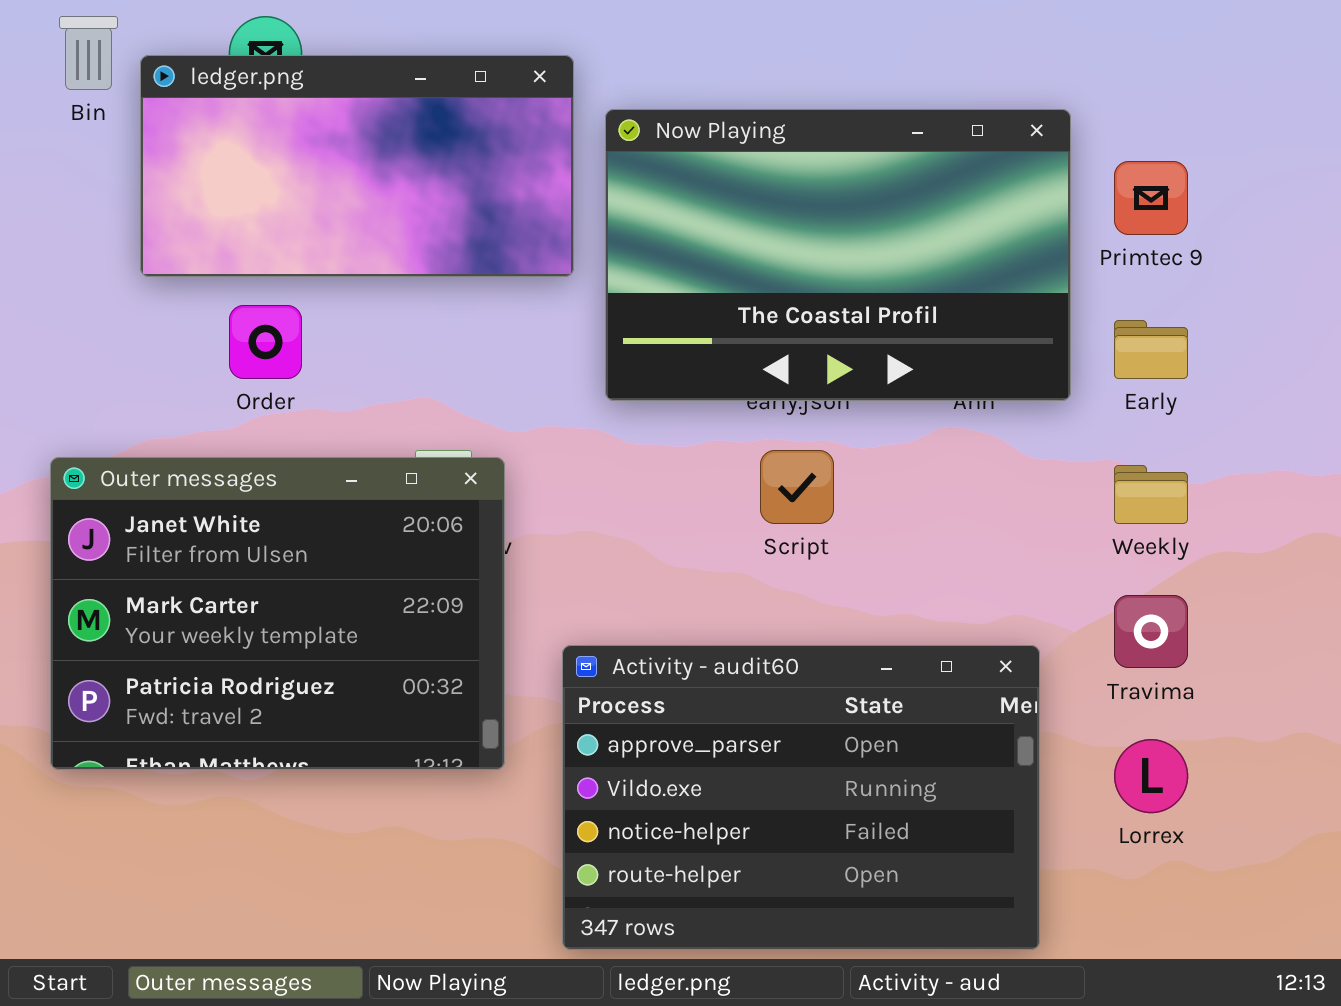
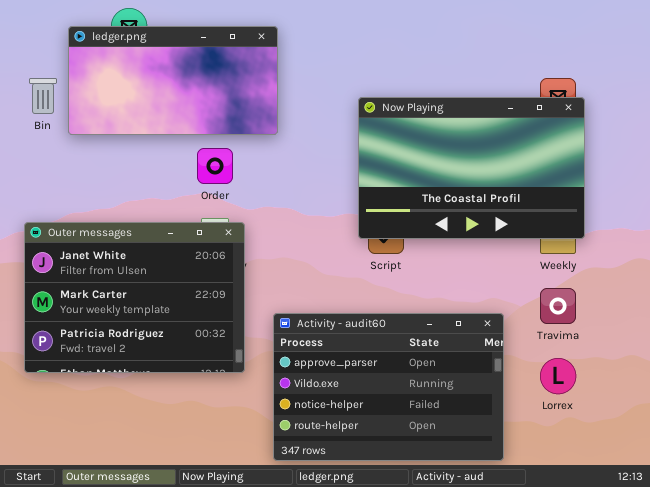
Bin: [59,16,118,90] -> [29,78,57,114], moved
Now Playing: [605,109,1071,401] -> [358,97,585,239], moved
Order: [229,305,302,379] -> [197,148,233,184], moved

